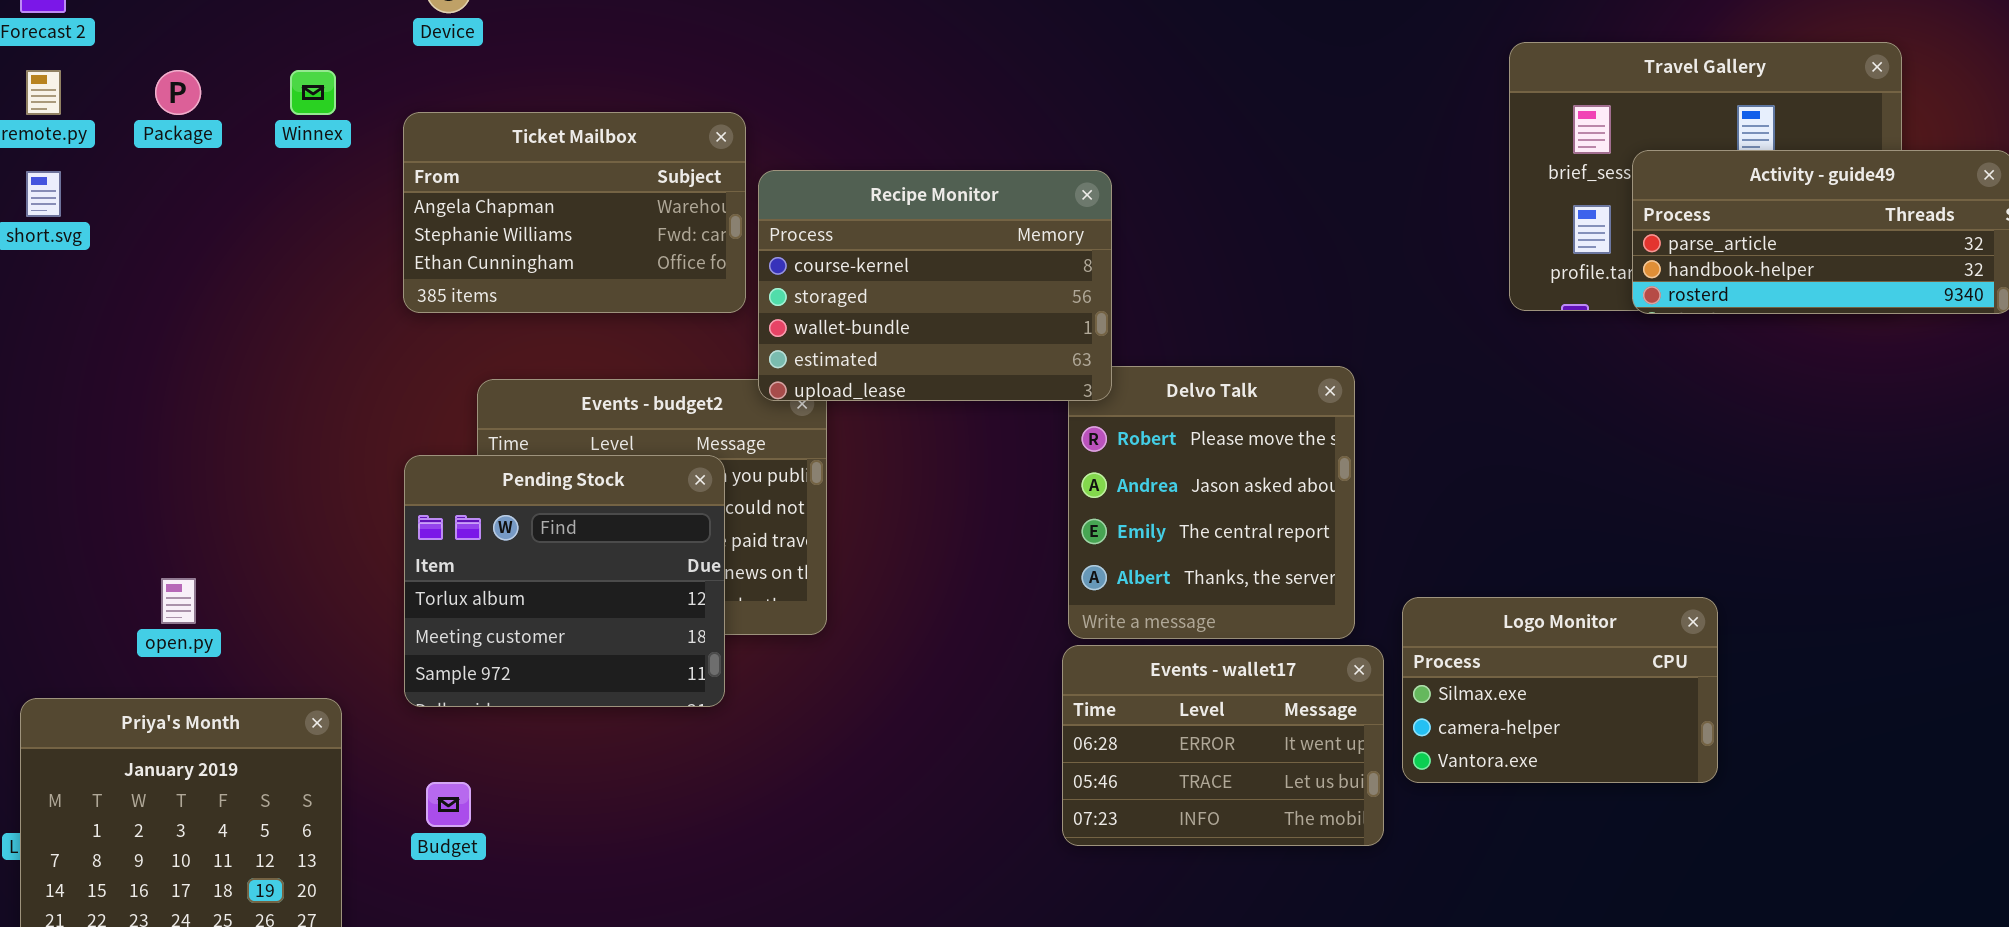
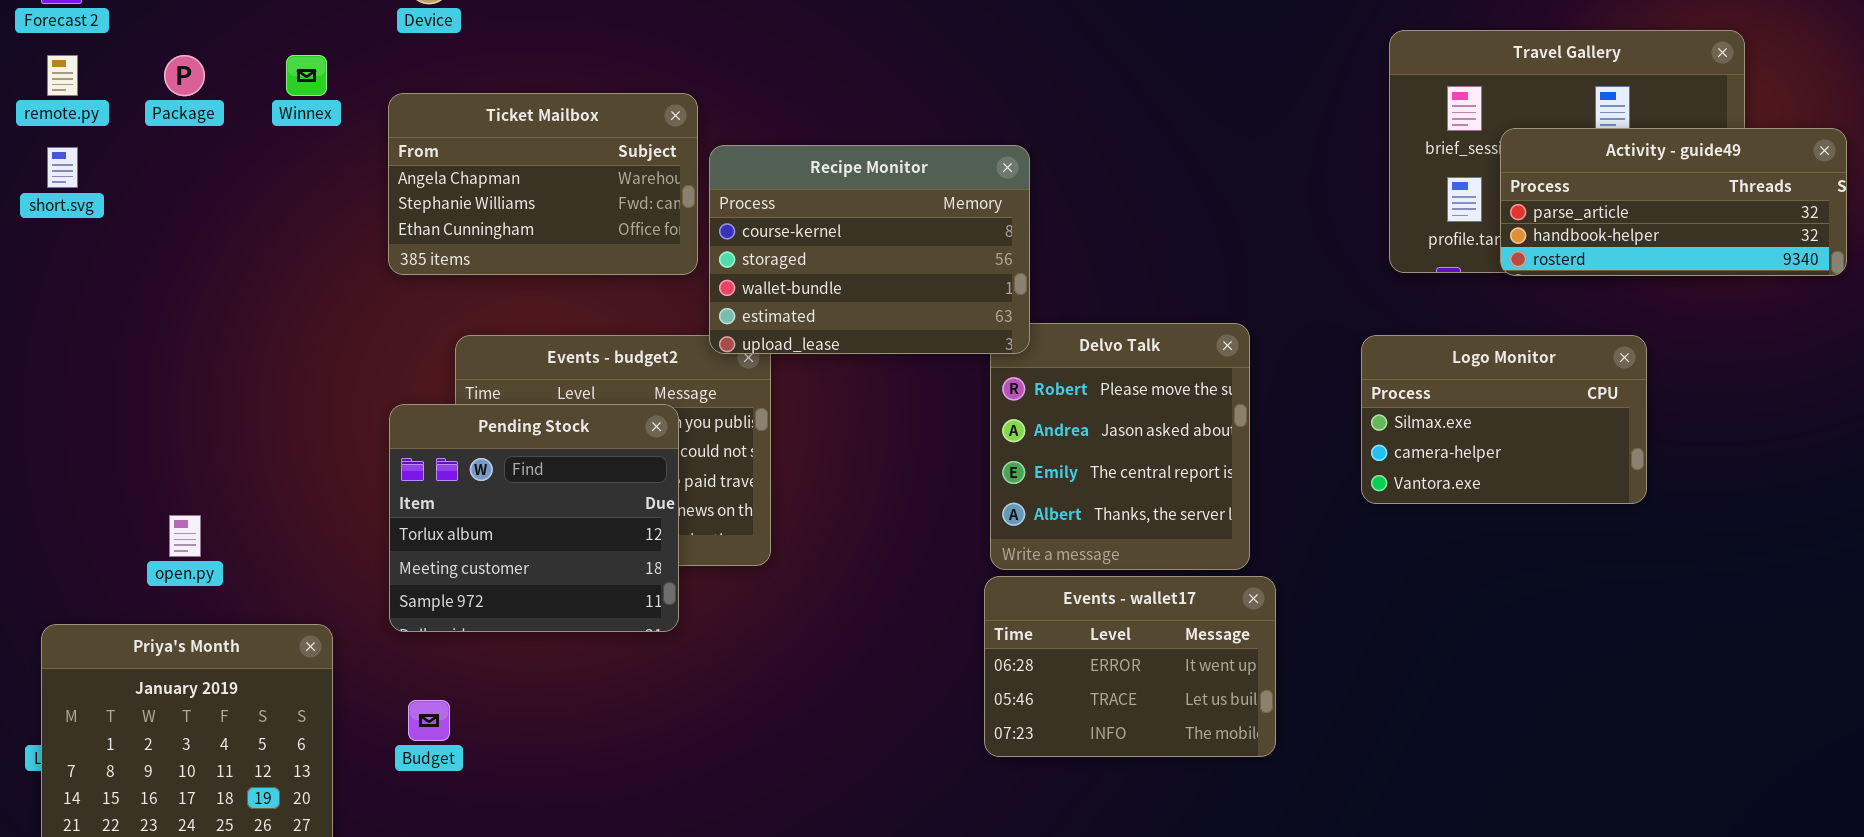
Logo Monitor: [1402,597,1718,783] -> [1361,335,1647,504], moved

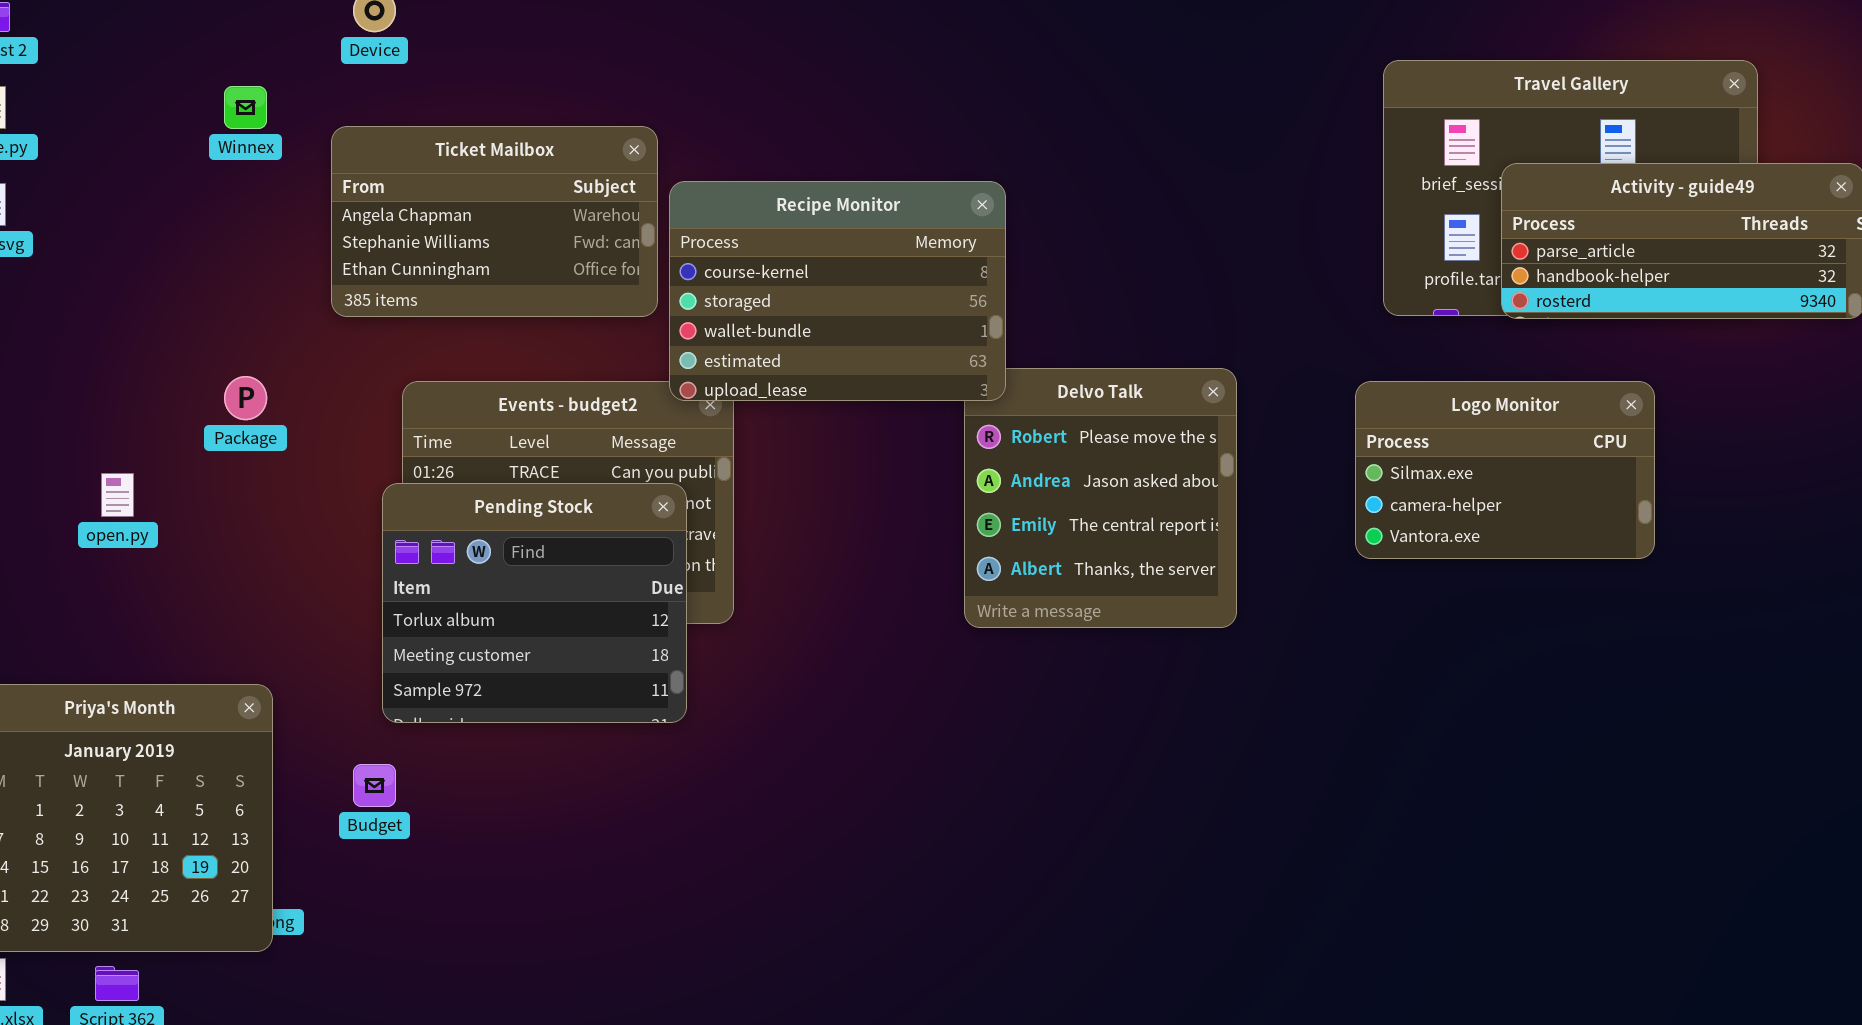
Package: [164,55,205,96] -> [224,376,267,420], moved
Pending Stock: [389,404,679,632] -> [382,483,687,723], moved
open.py: [169,515,201,557] -> [101,473,134,517], moved
Events - wallet17: [984,576,1276,757] -> none, closed

